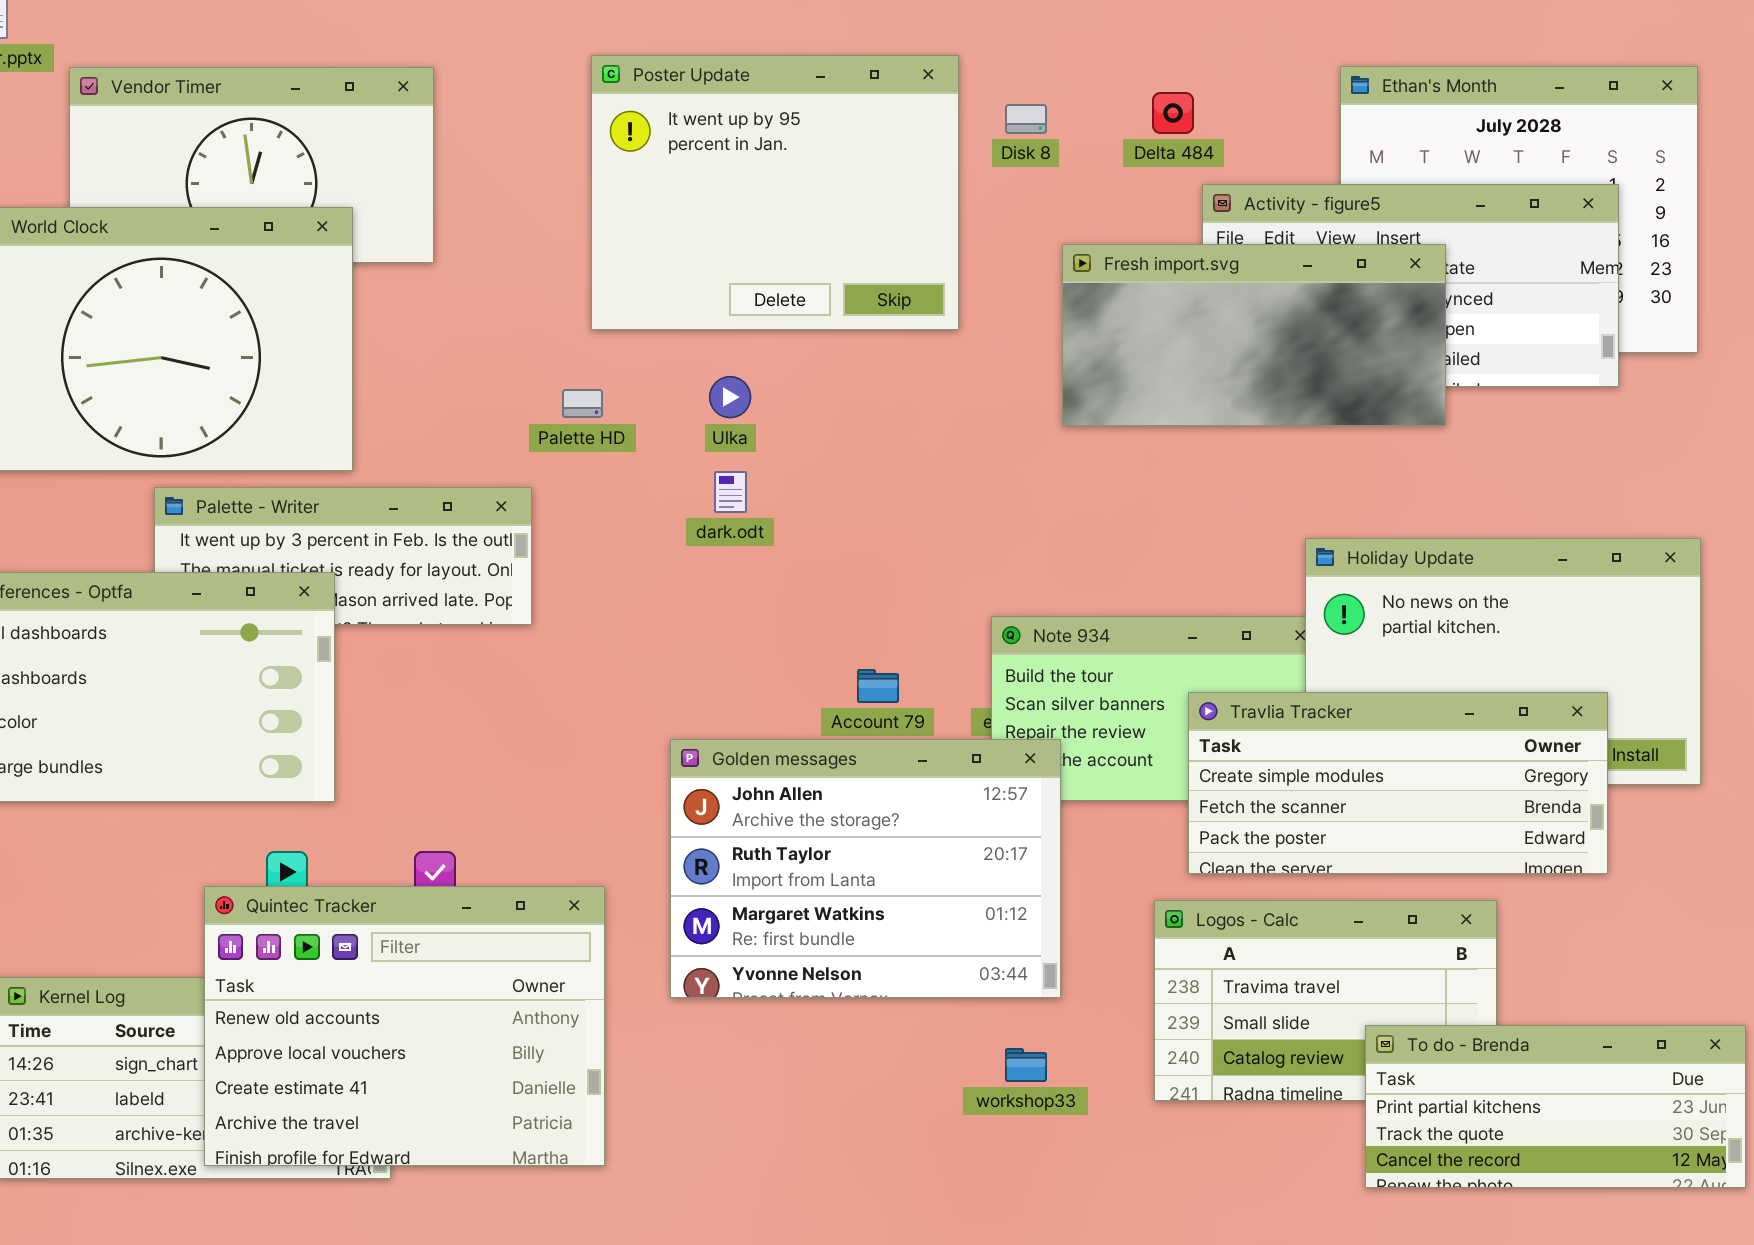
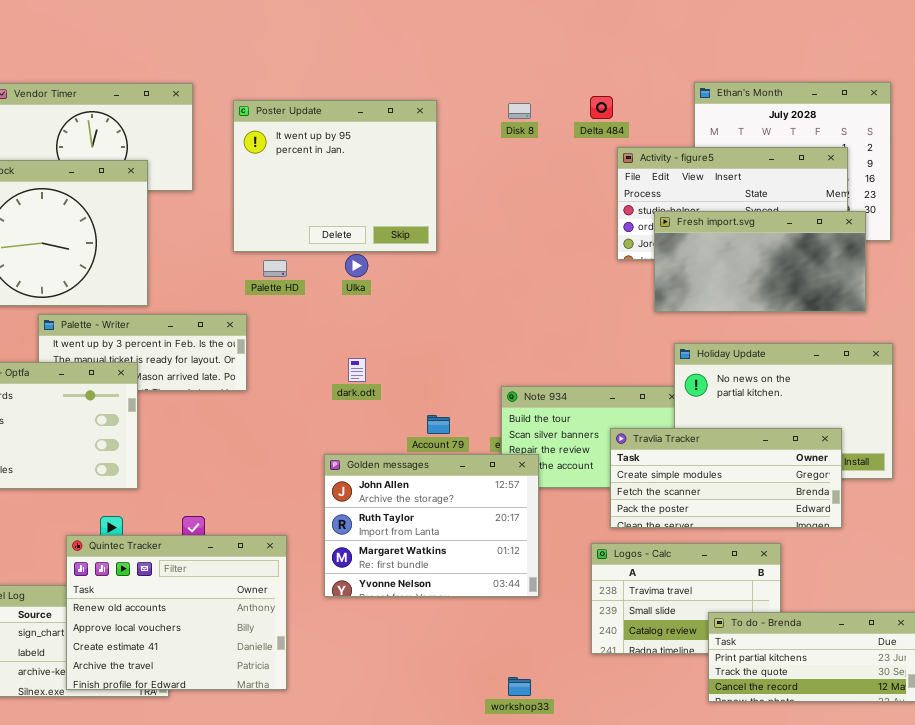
Poster Update: [591,55,959,330] -> [233,100,437,252], moved
Fresh import.svg: [1062,244,1446,426] -> [654,211,866,312], moved
dark.odt: [714,471,747,513] -> [348,358,366,382], moved
workshop33: [1005,1048,1047,1082] -> [508,677,531,696], moved

